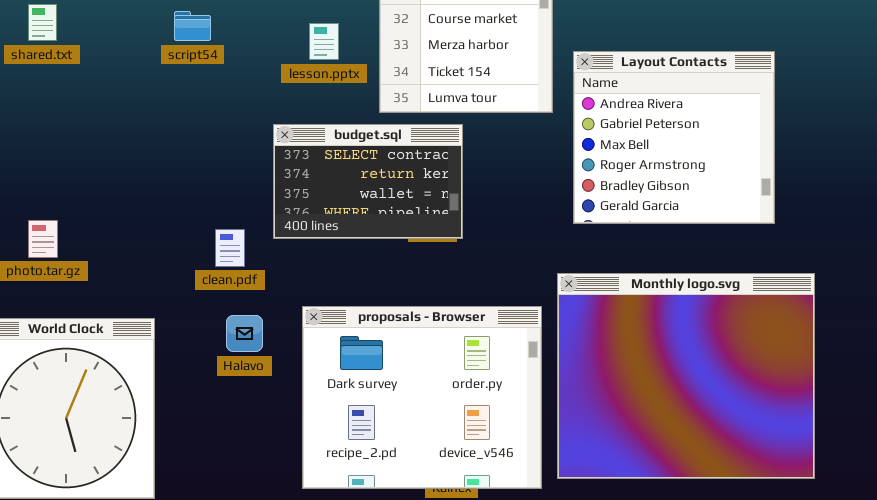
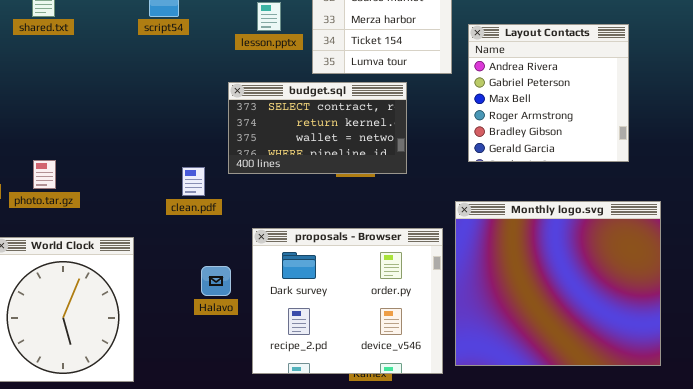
budget.sql: [273,124,463,239] -> [228,82,407,174], resized
Halavo: [226,315,263,352] -> [201,266,231,296], moved

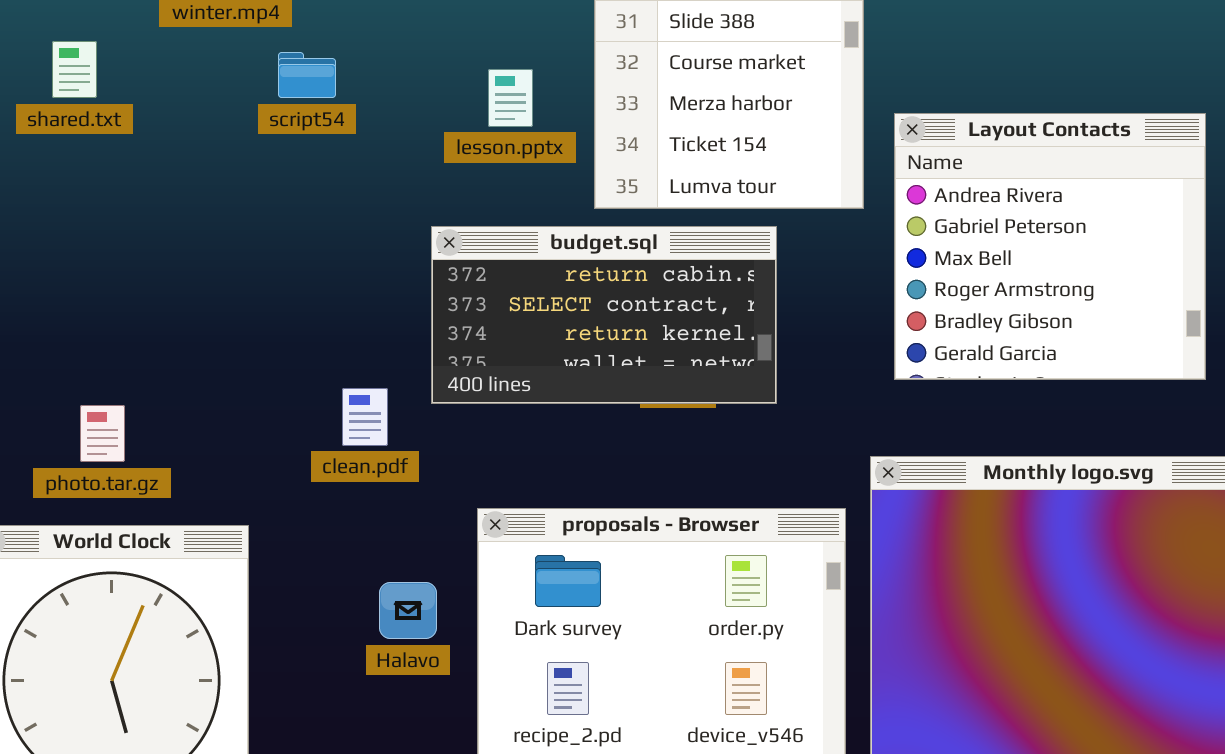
budget.sql: [228,82,407,174] -> [431,226,777,404], scrolled up 1 row
photo.tar.gz: [33,160,56,189] -> [80,405,125,462], moved

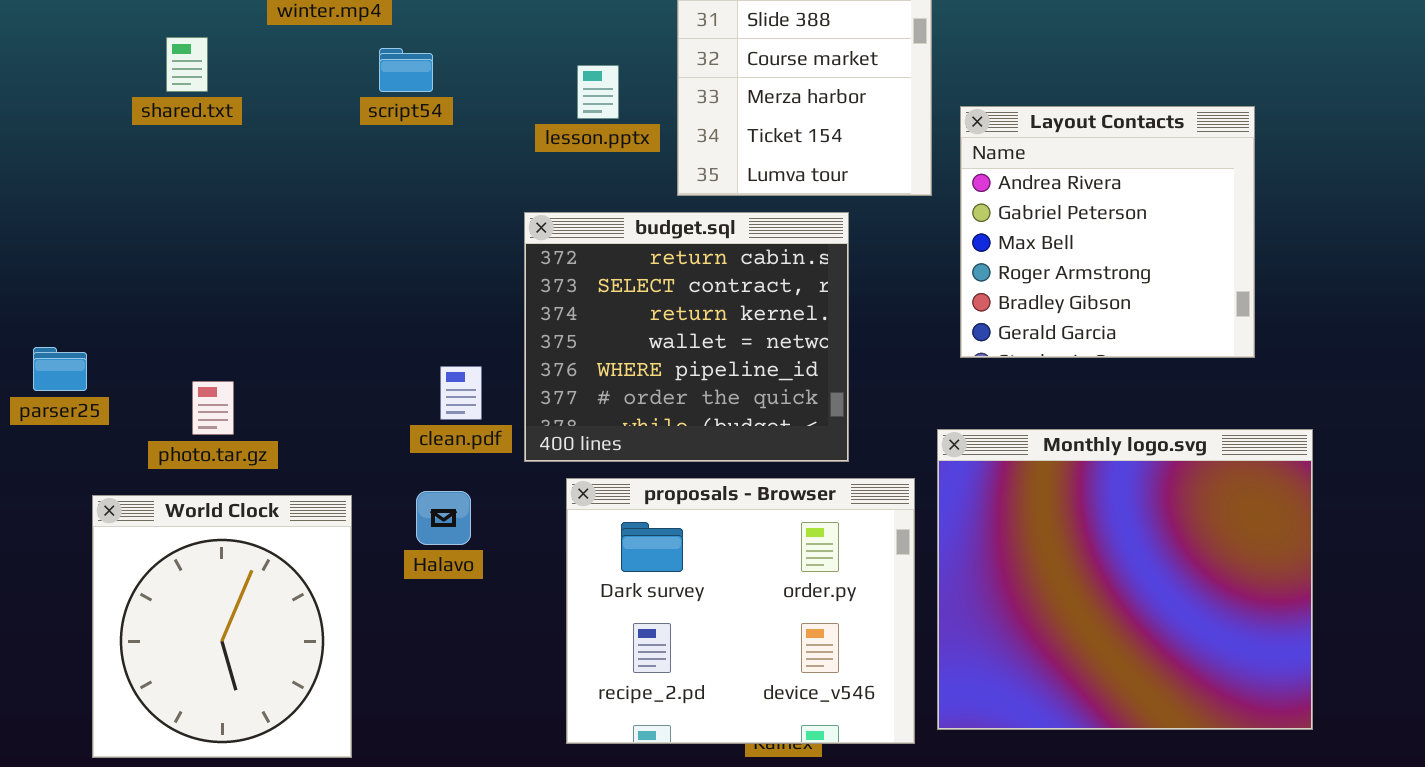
budget.sql: [431,226,777,404] -> [524,212,849,462], resized
Halavo: [379,582,437,639] -> [416,491,471,545], moved

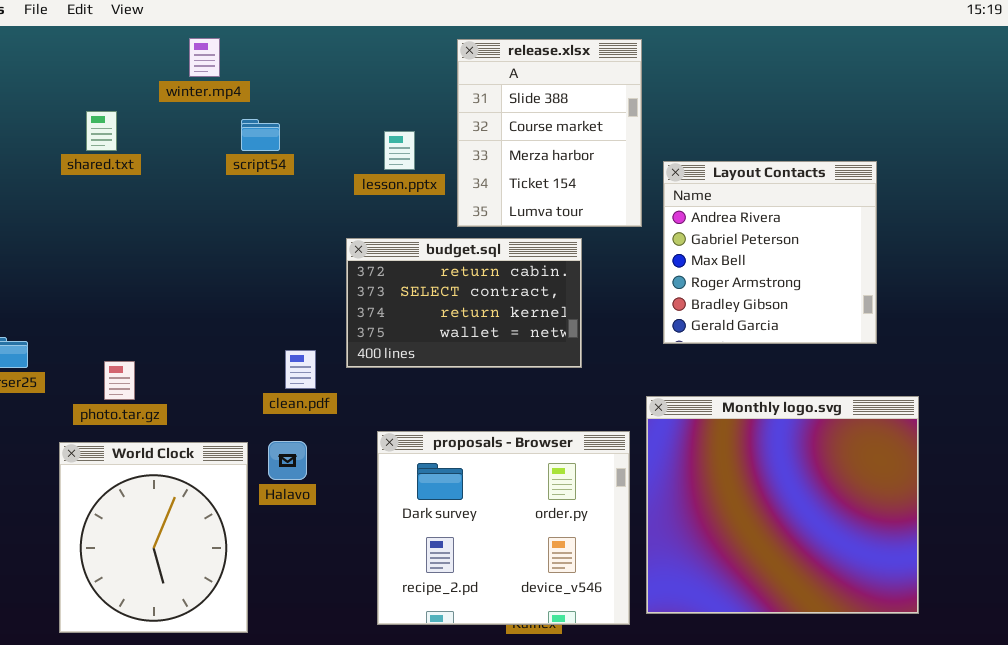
budget.sql: [524,212,849,462] -> [346,238,582,368], resized
World Clock: [92,495,352,758] -> [59,442,248,633], moved

